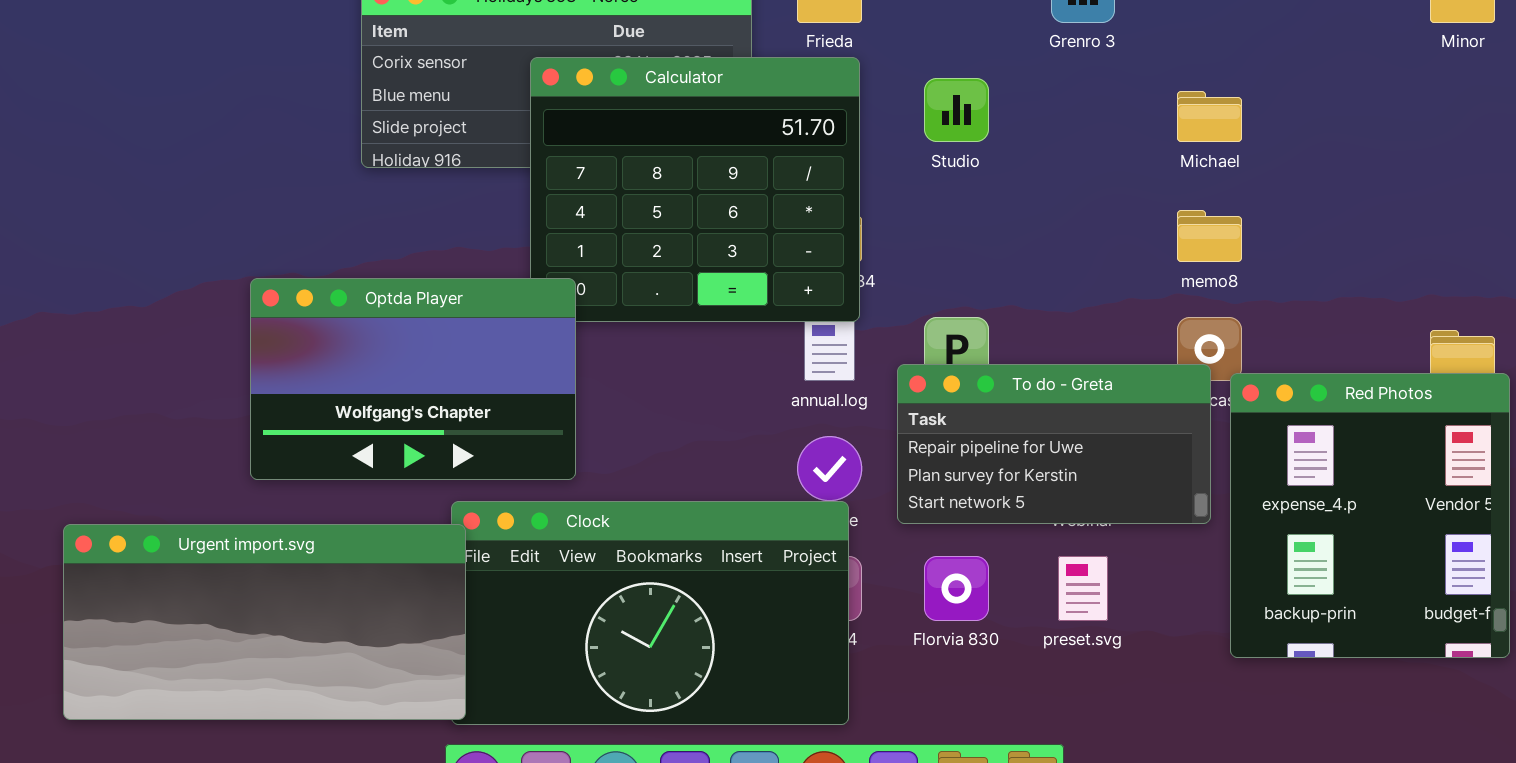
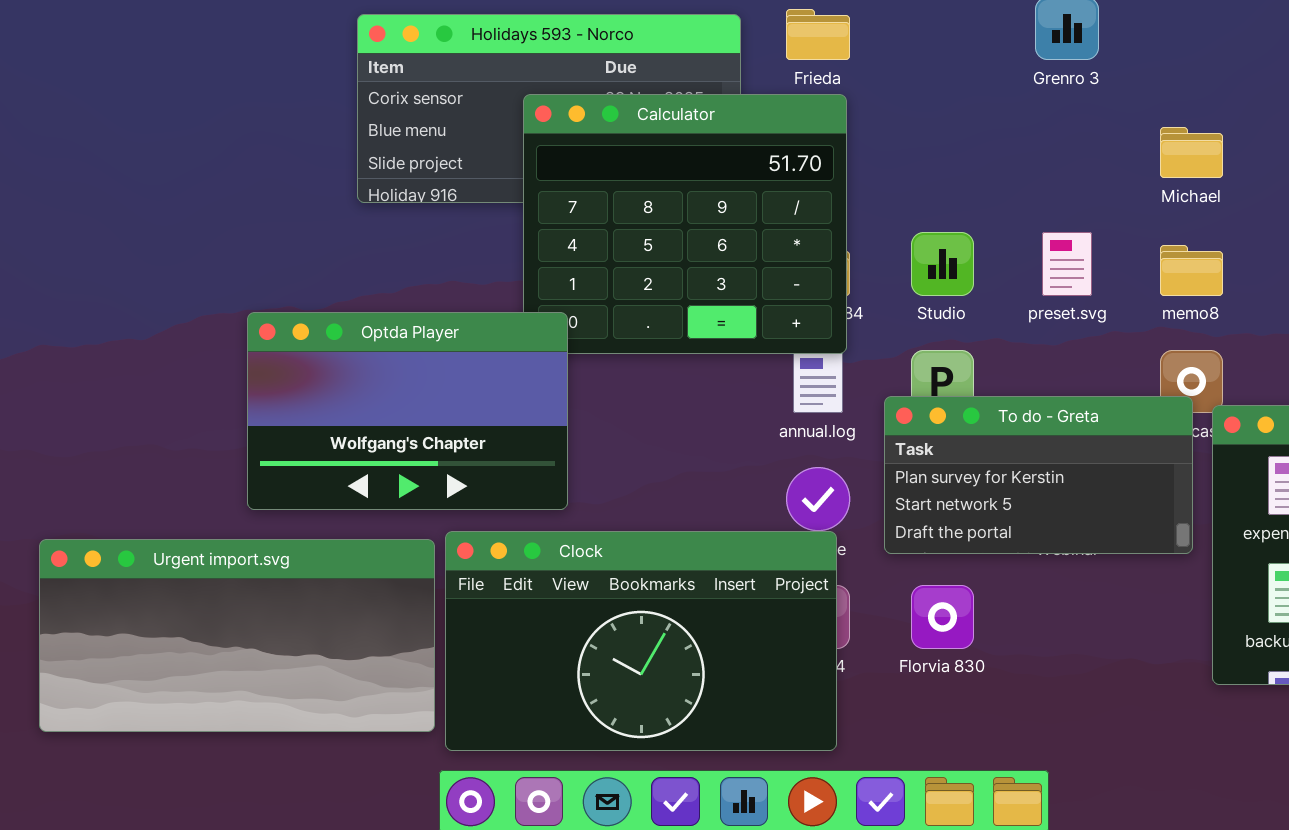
Studio: [924,78,989,142] -> [911,232,974,296], moved
To do - Greta: [897,364,1211,524] -> [884,396,1193,554], scrolled down 1 row
Urgent import.svg: [63,524,466,720] -> [39,539,435,732], moved
preset.svg: [1058,556,1108,621] -> [1042,232,1092,296], moved

